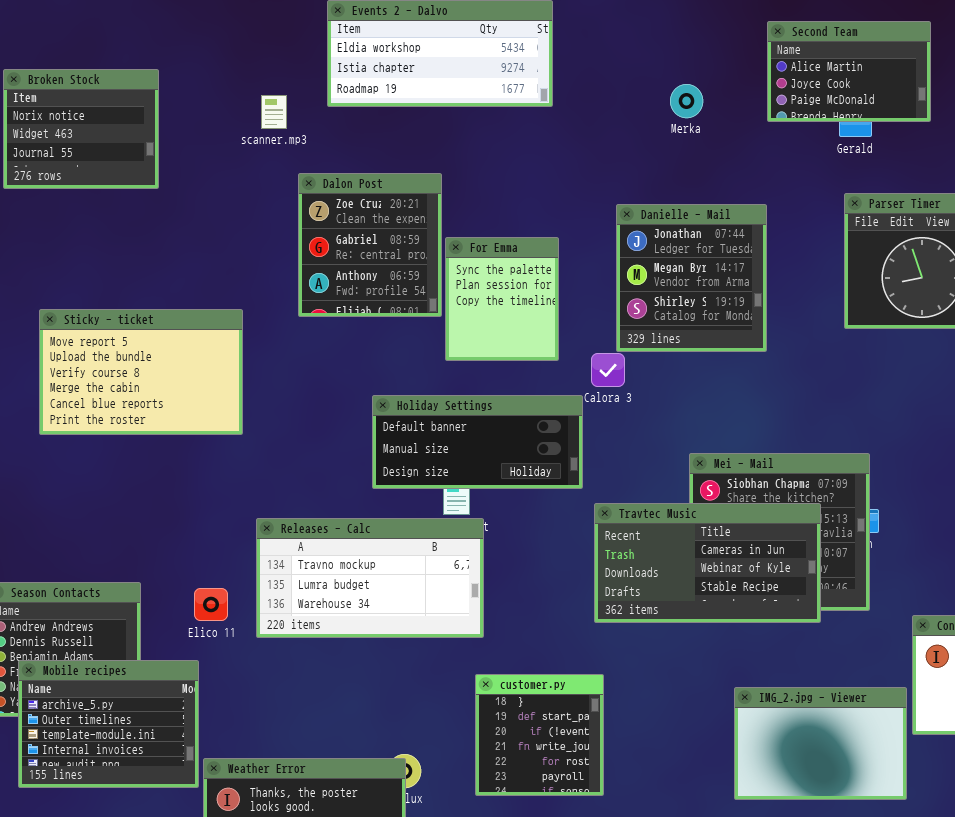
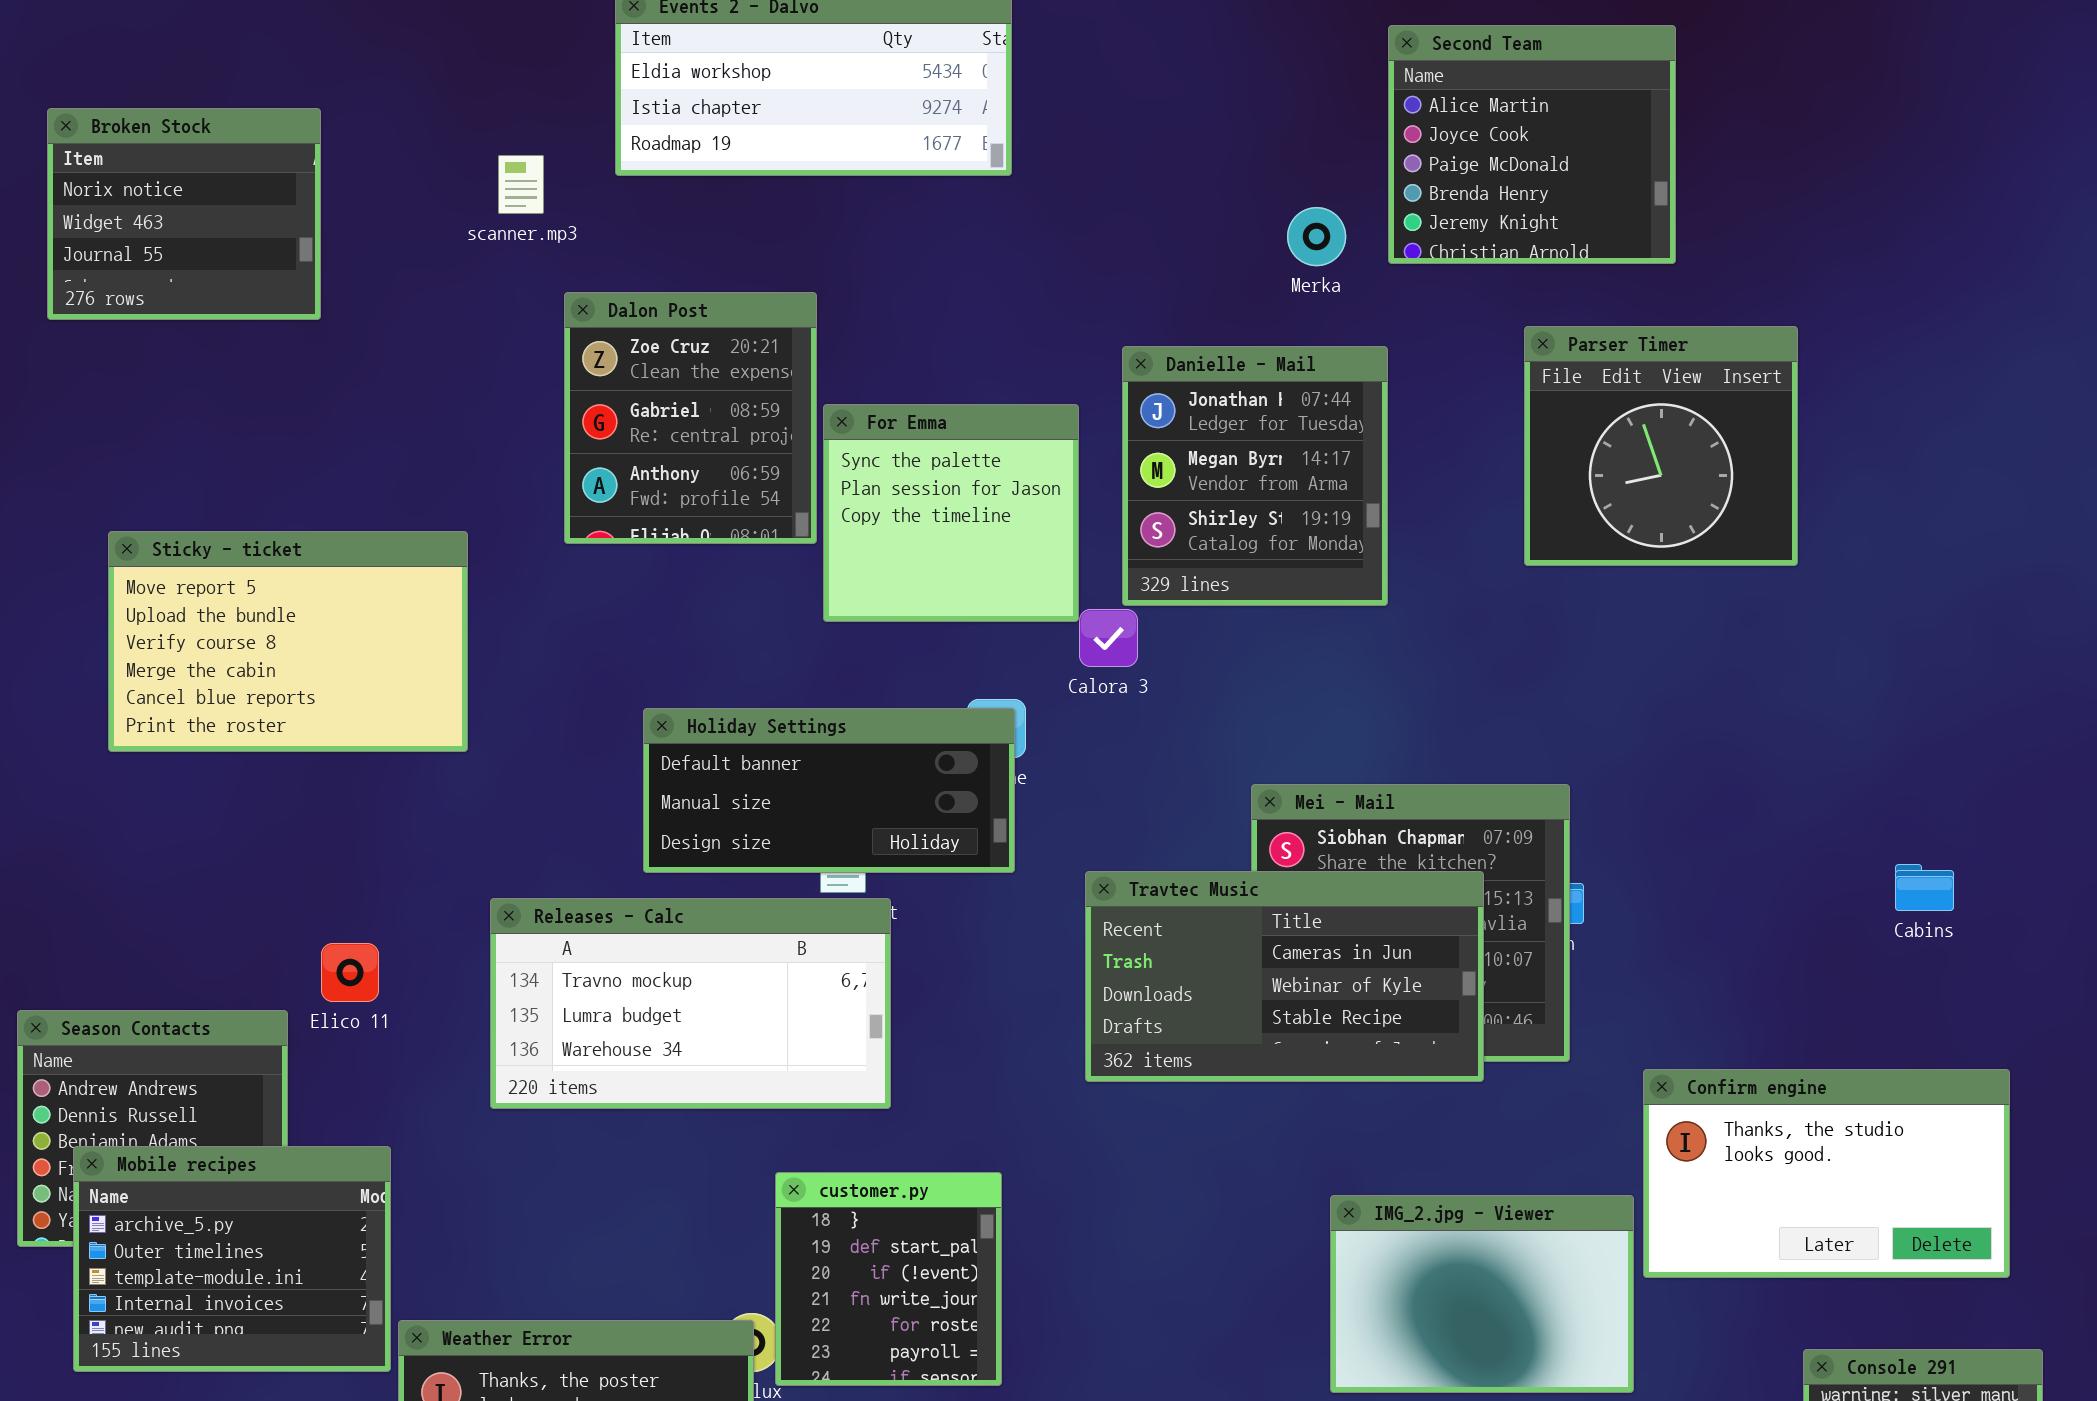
Second Team: [767,21,931,122] -> [1388,25,1676,264], resized
Merka: [670,84,703,118] -> [1287,207,1346,266], moved
For Emma: [445,237,559,361] -> [823,404,1079,622], resized
Holiday Settings: [372,395,583,489] -> [643,708,1015,873], moved
Elico 11: [194,588,228,621] -> [321,943,379,1002], moved
customer.py: [475,674,604,796] -> [775,1172,1002,1386], moved

